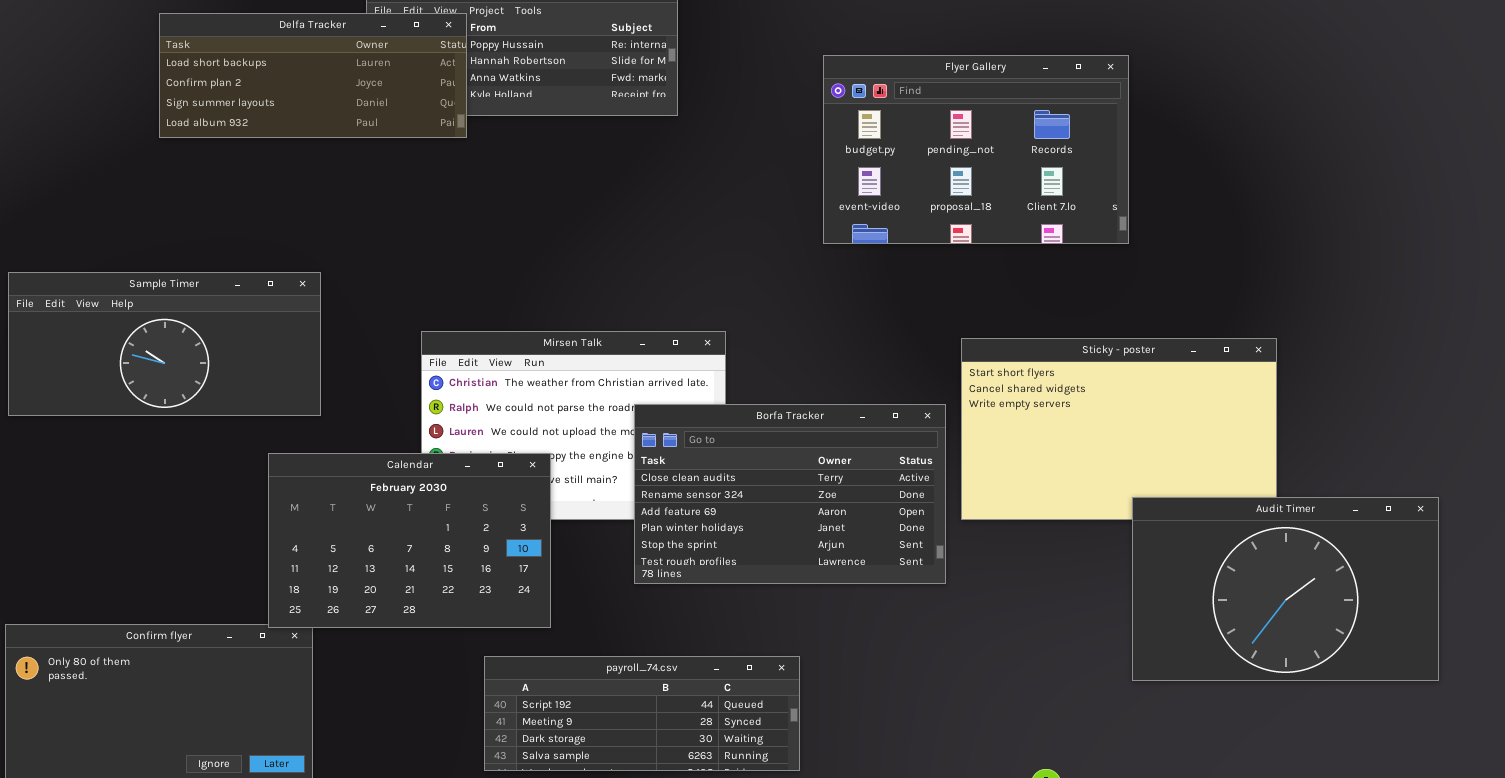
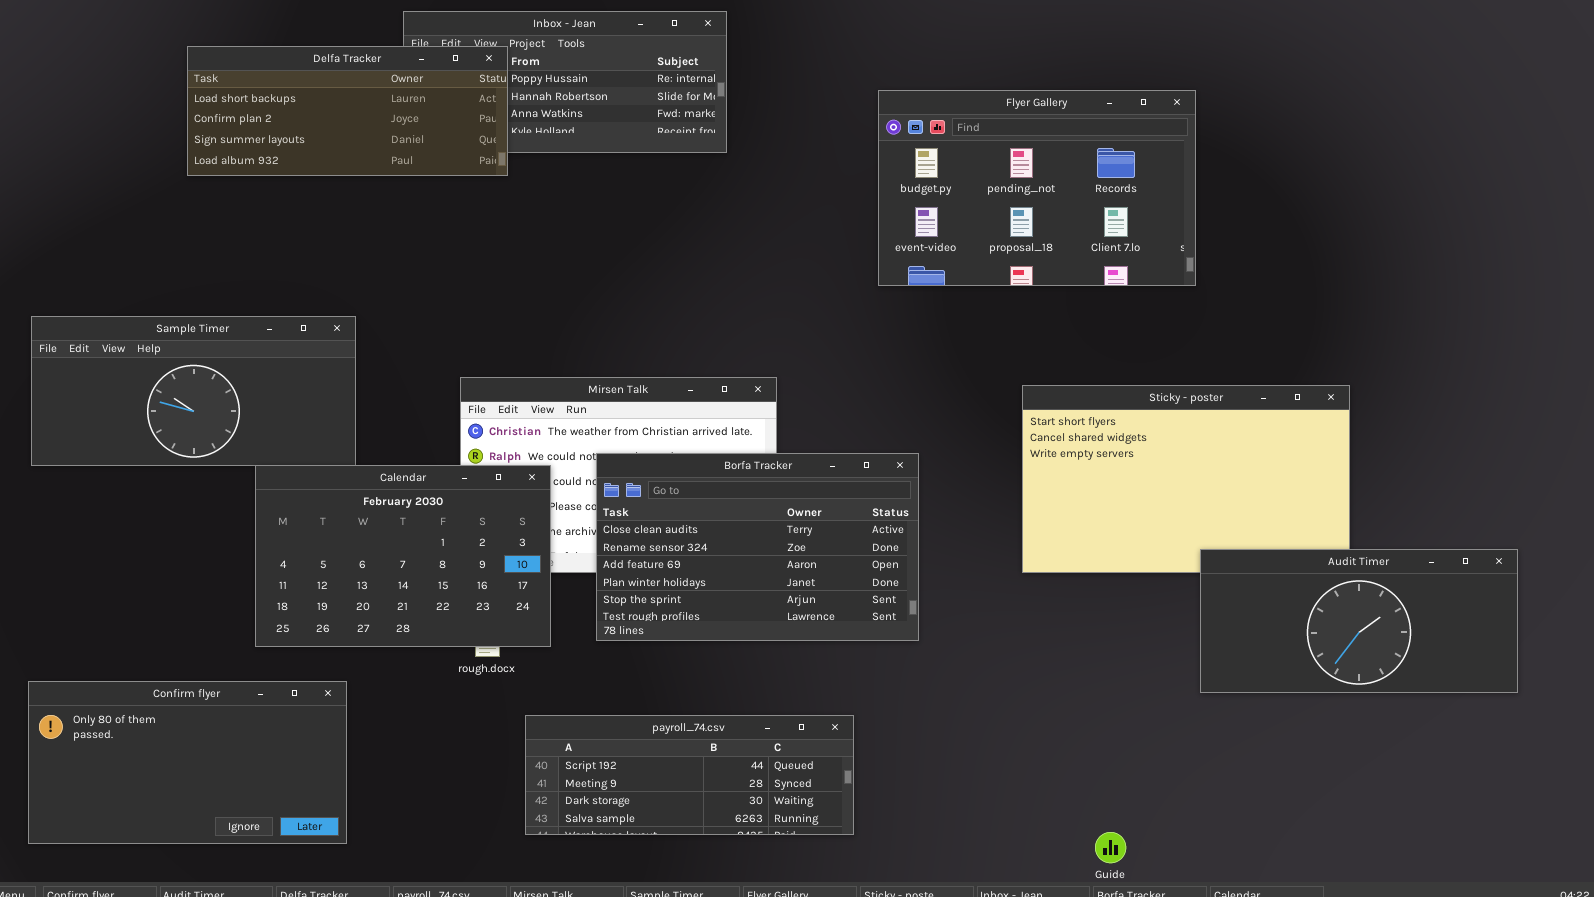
Borfa Tracker: [634,404,946,584] -> [596,453,919,641], moved
Calendar: [268,453,551,628] -> [255,465,551,647], moved
Audit Timer: [1132,497,1439,681] -> [1200,549,1518,693], resized

